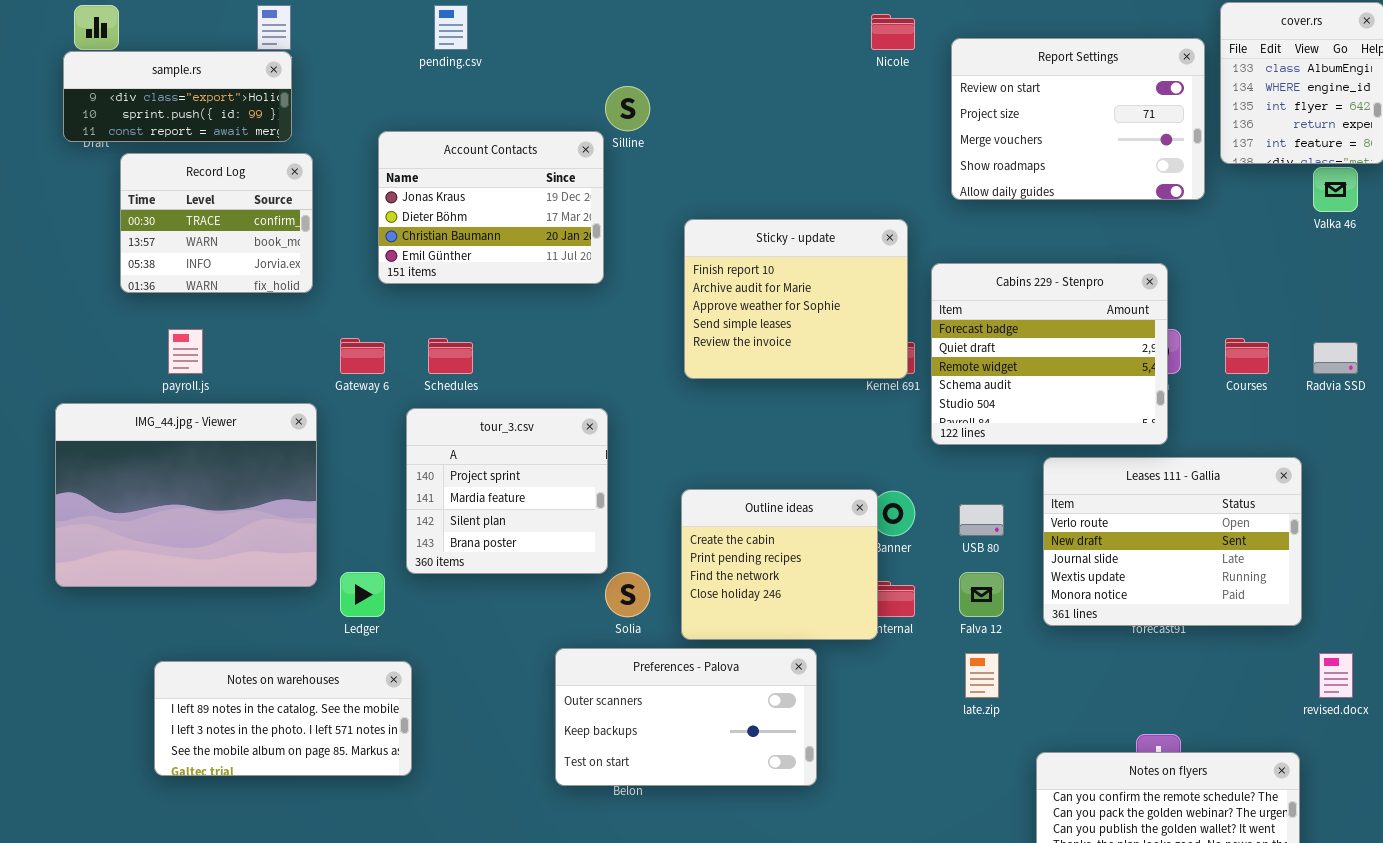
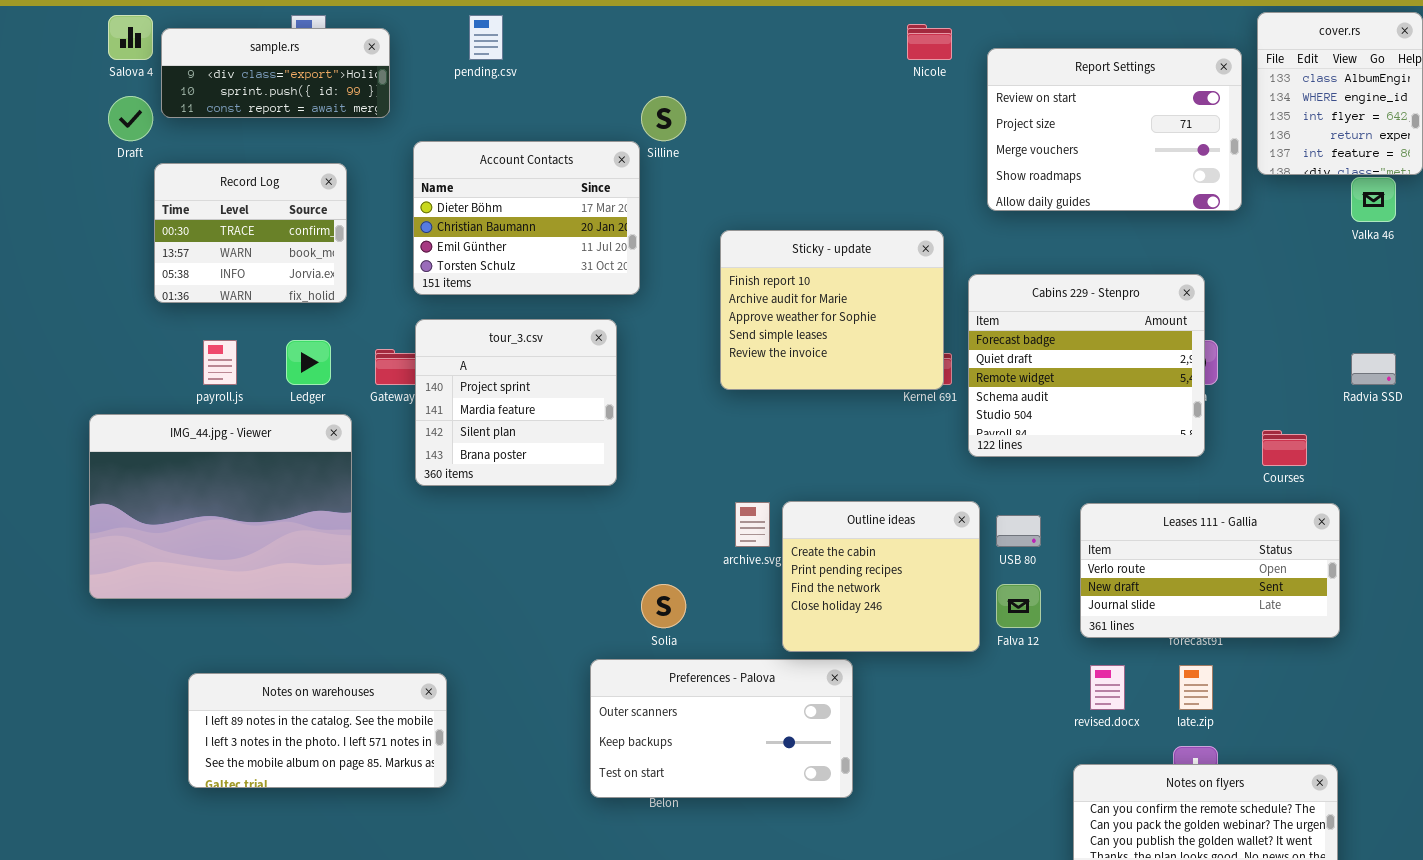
sample.rs: [63,51,292,142] -> [161,28,390,118], moved
Account Contacts: [378,131,604,284] -> [413,141,640,295], scrolled down 1 row
Courses: [1225,338,1269,374] -> [1262,430,1307,466], moved
tour_3.csv: [406,408,608,574] -> [415,319,617,486], moved
Leases 111 - Gallia: [1043,457,1302,626] -> [1080,503,1340,638], resized
Outline ideas: [681,489,878,640] -> [782,501,980,652], moved
Ledger: [340,572,385,617] -> [286,340,331,385], moved
late.zip: [965,653,999,698] -> [1179,665,1213,710], moved
revised.docx: [1319,653,1353,698] -> [1090,665,1125,710], moved

